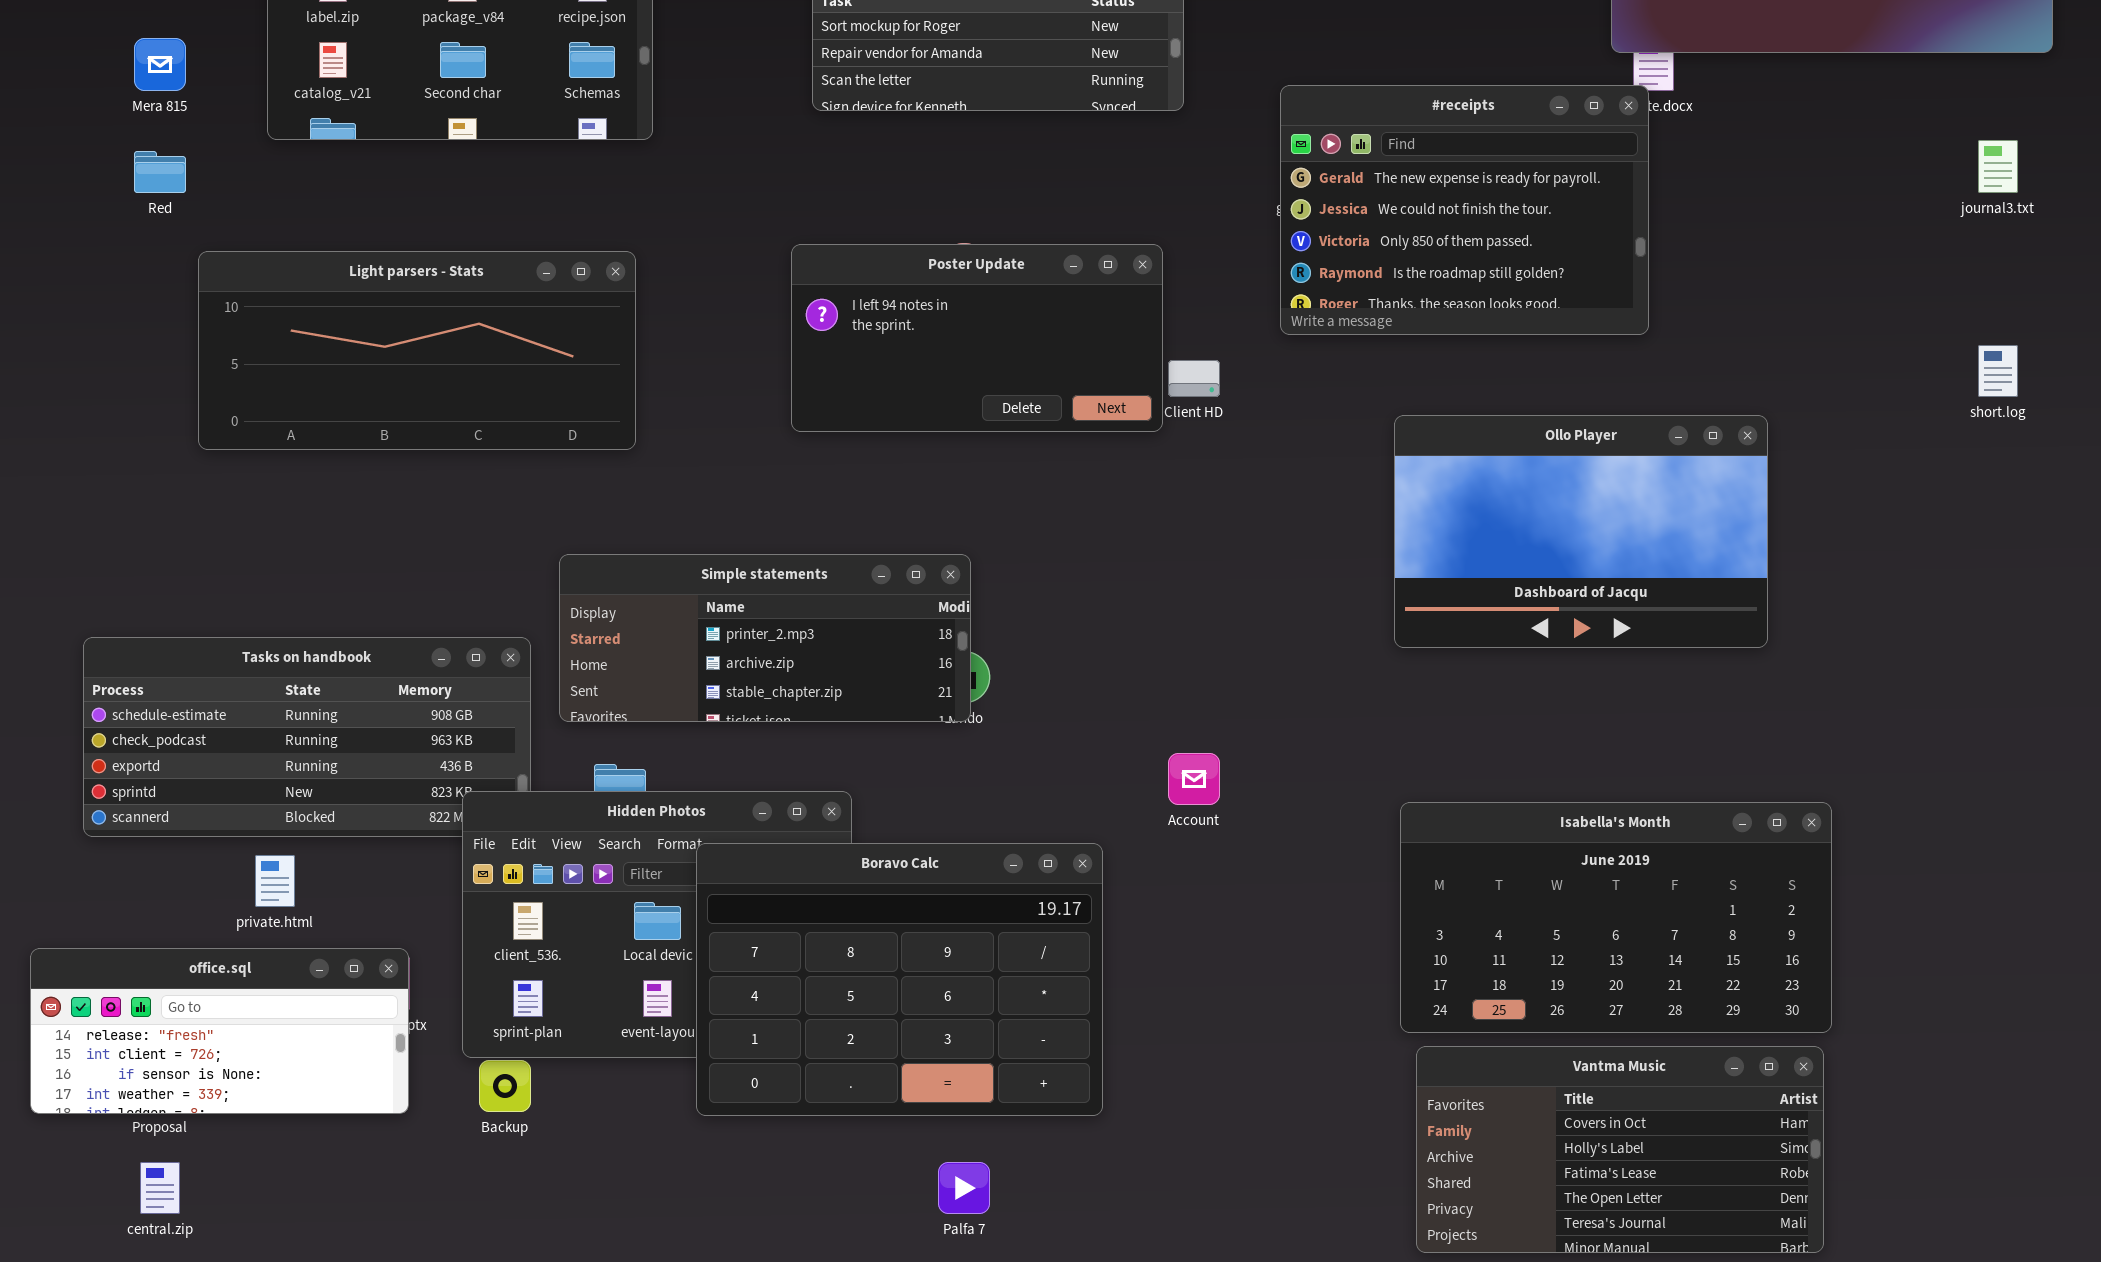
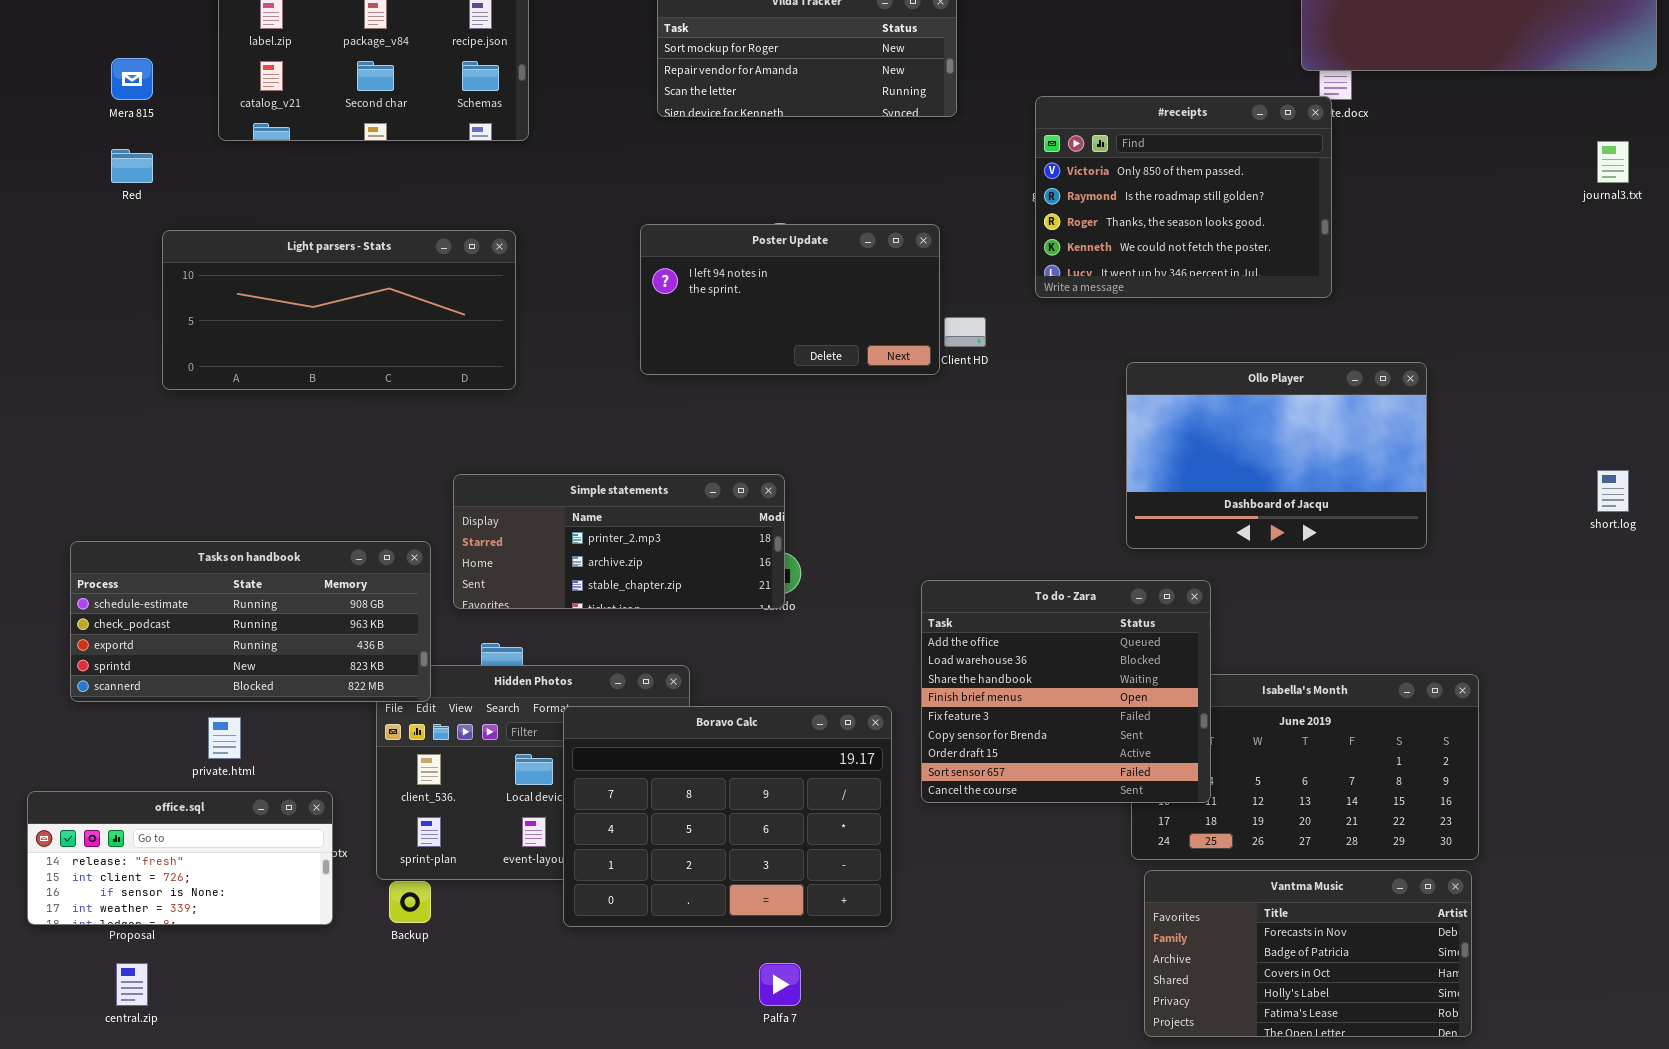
#receipts: [1280,85,1649,335] -> [1035,96,1332,298], scrolled down 2 rows
short.log: [1978,345,2018,397] -> [1597,470,1629,512], moved
Tasks on handbook: [83,637,531,837] -> [70,541,431,702], raised
To do - Zara: none -> [921,580,1211,803], opened
Vantma Music: [1416,1046,1824,1253] -> [1144,870,1472,1037], scrolled up 2 rows

